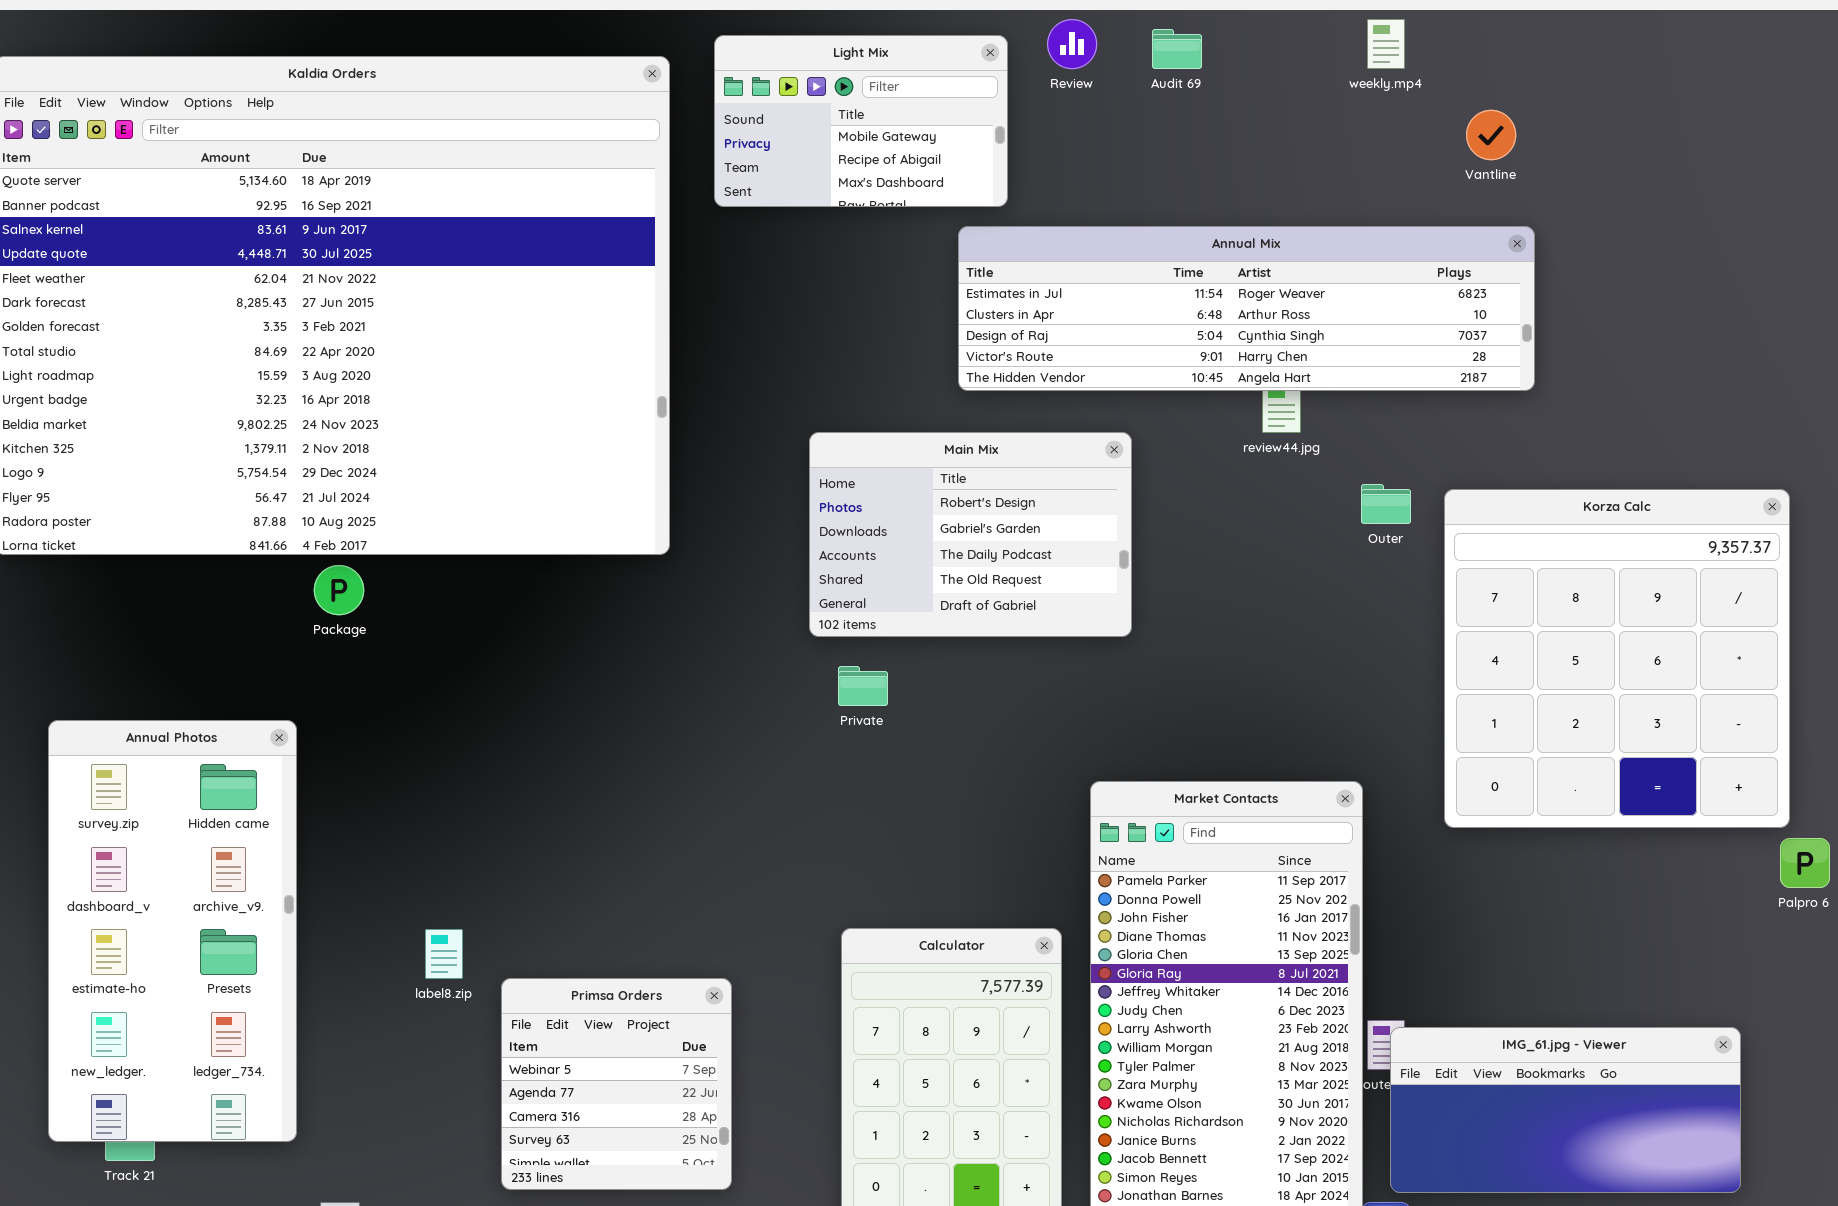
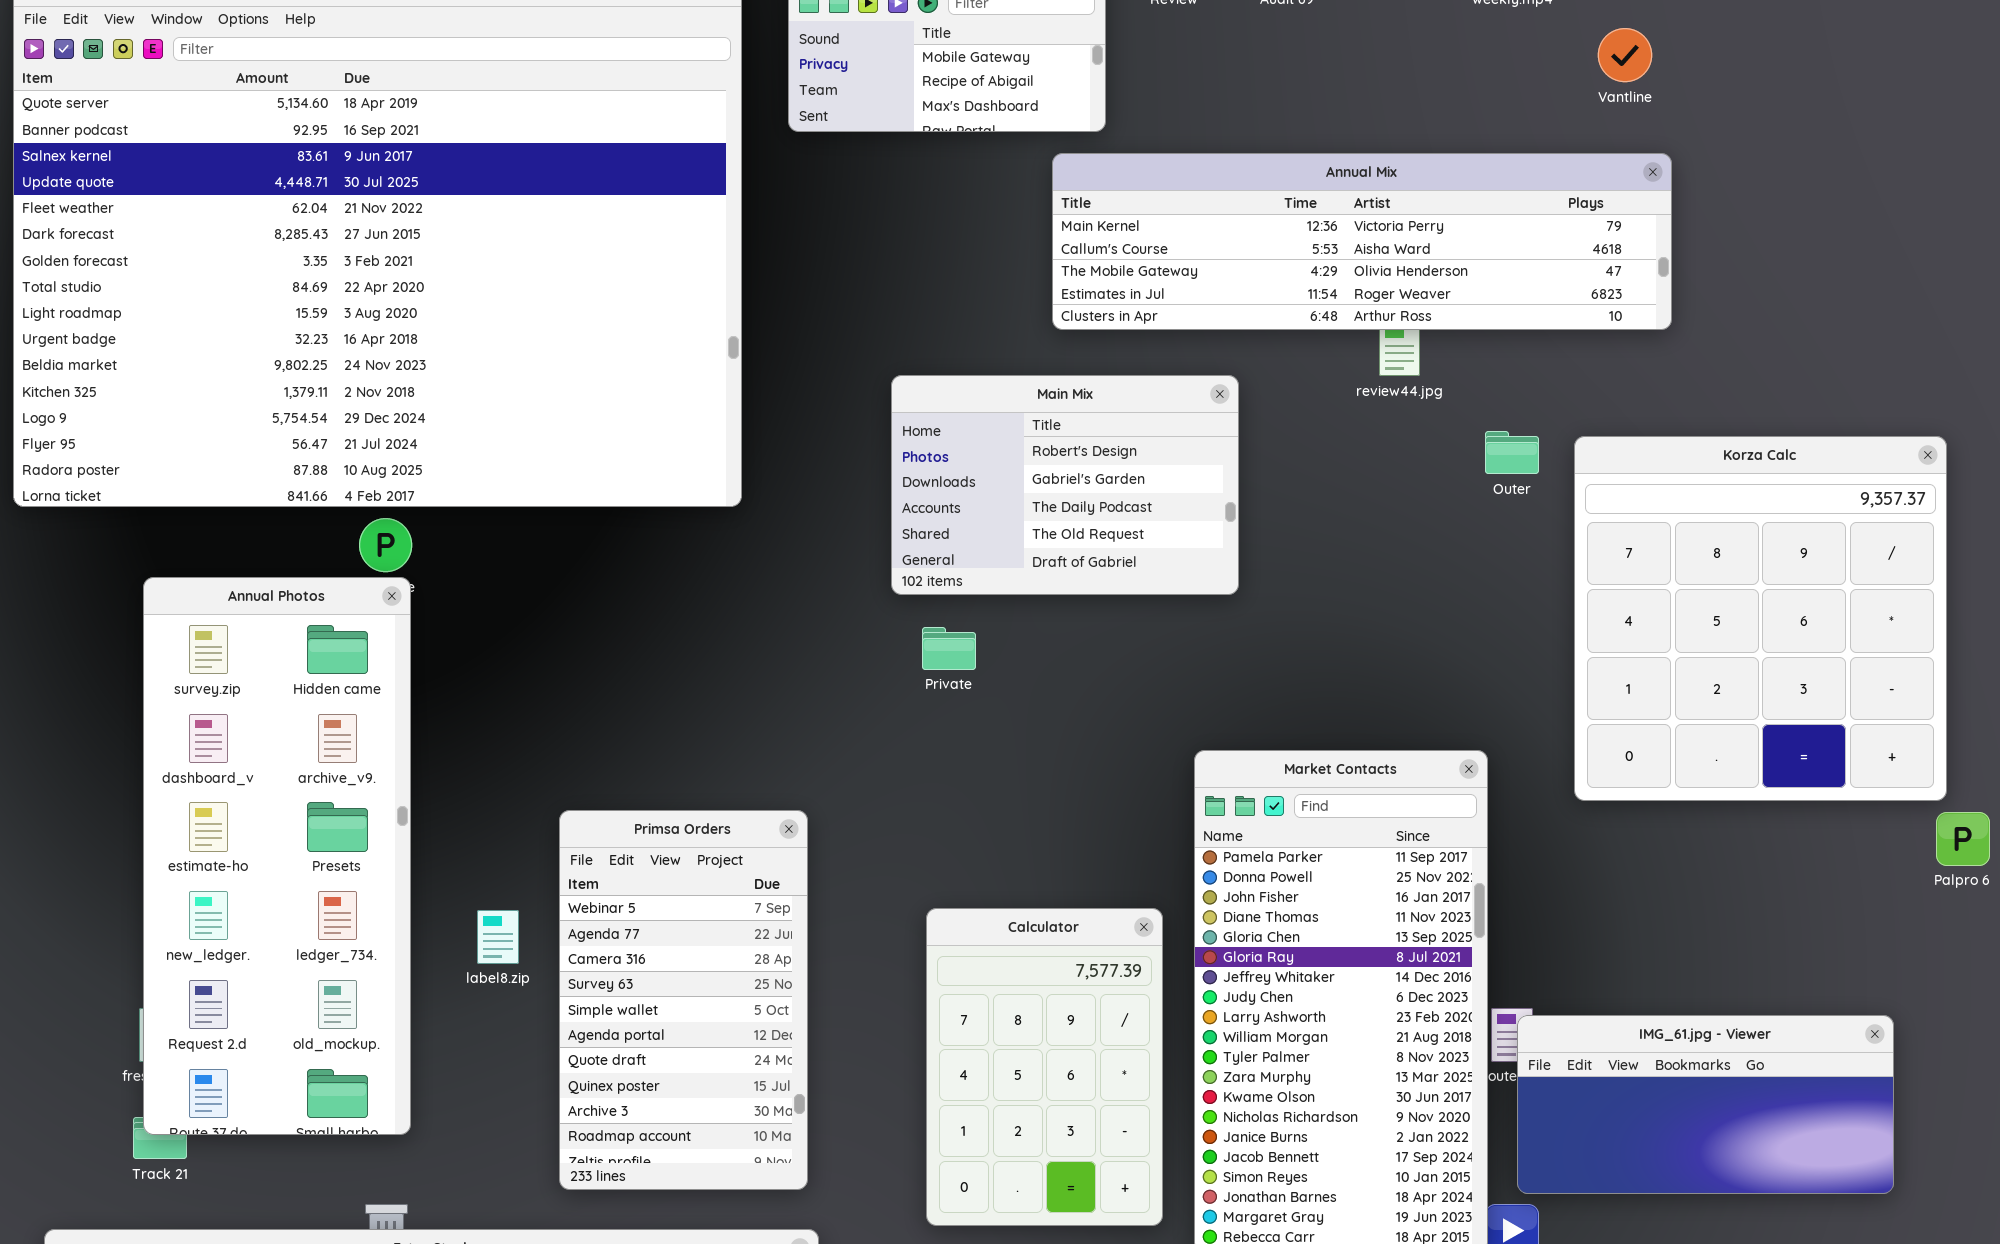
Annual Mix: [958,226,1535,391] -> [1052,153,1672,330], scrolled up 3 rows
Annual Photos: [48,720,297,1142] -> [143,577,411,1135], moved, resized
Primsa Orders: [501,978,732,1190] -> [559,810,808,1190], resized

